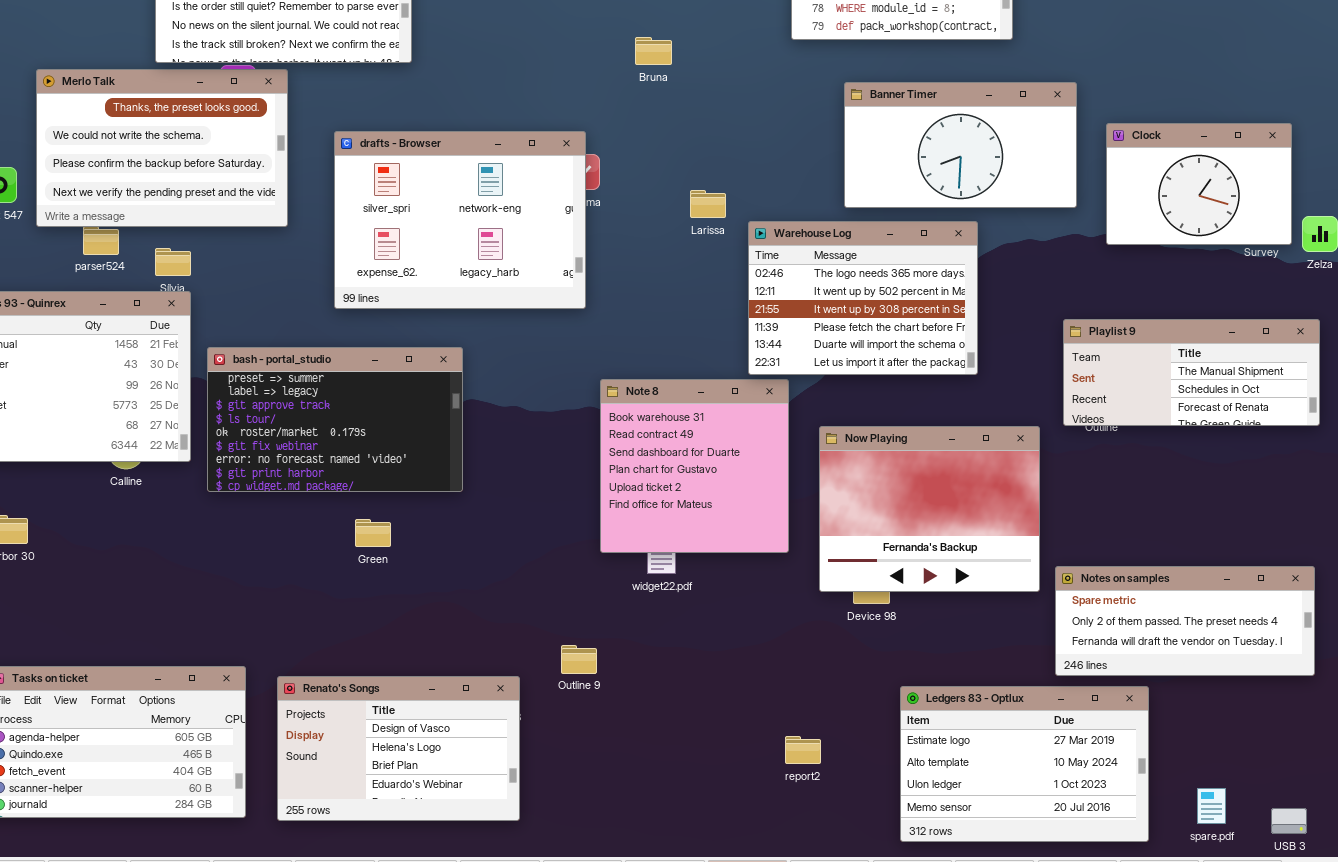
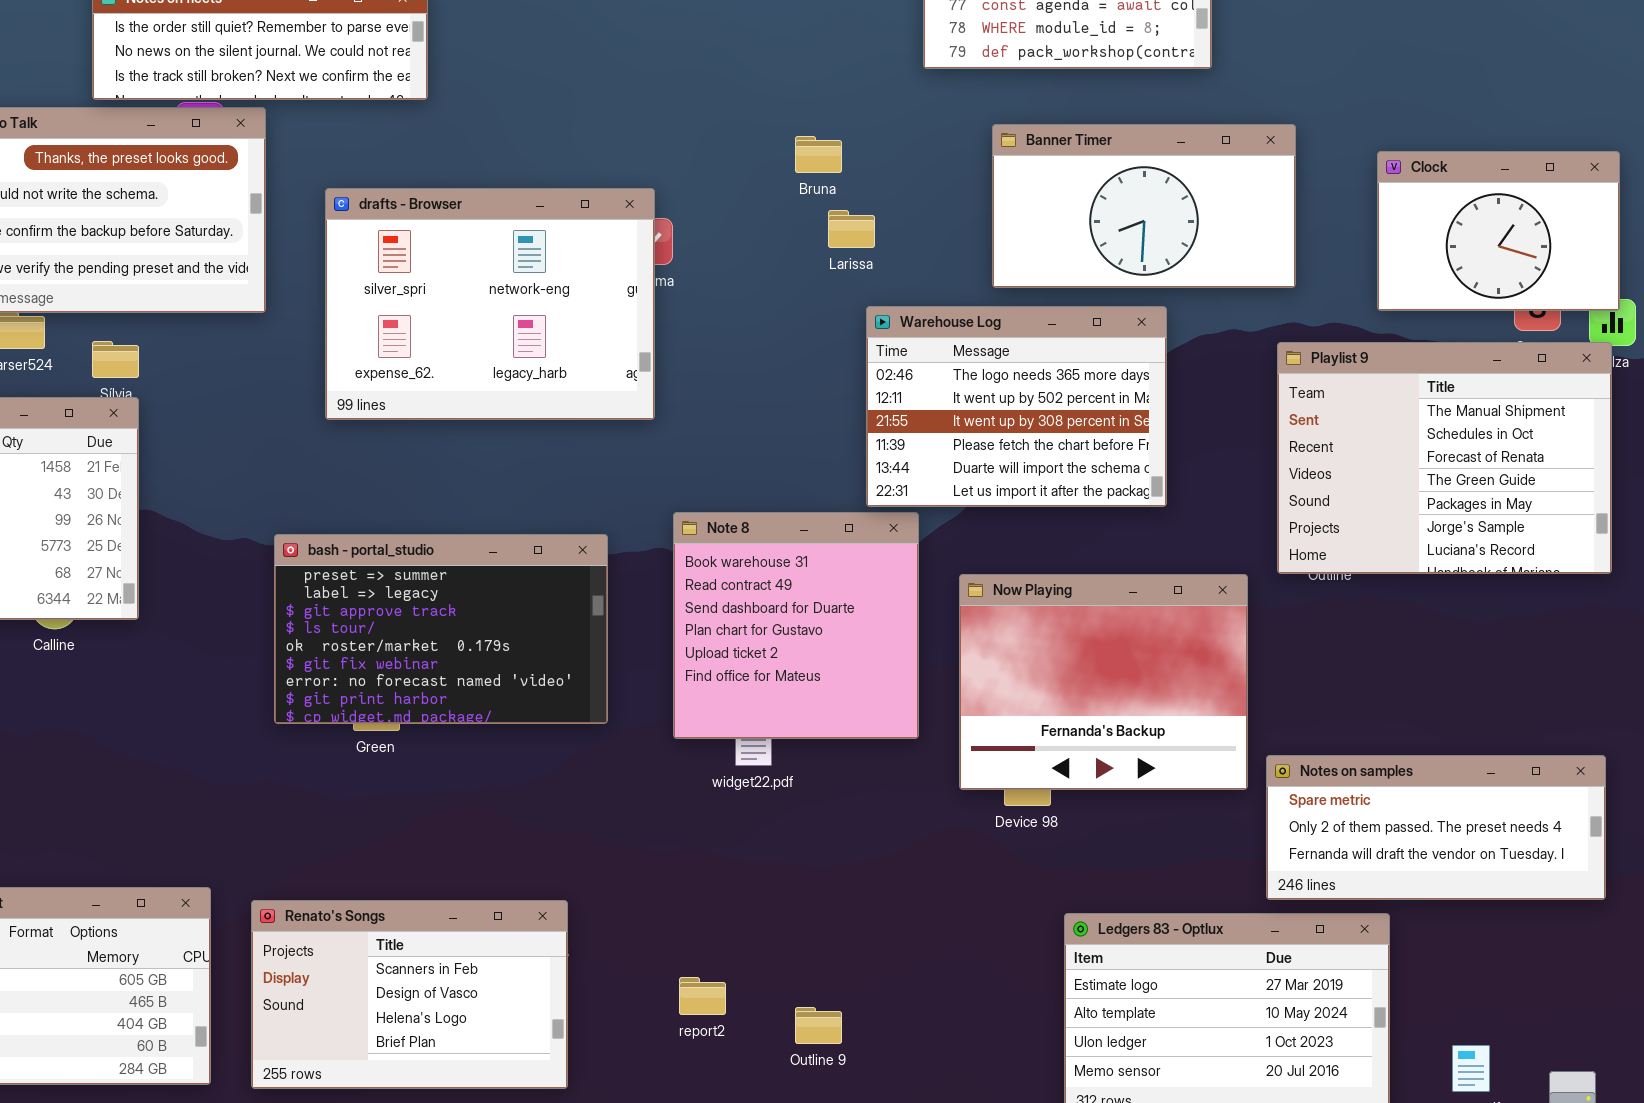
Bruna: [635,37,672,65] -> [795,136,842,173], moved
Clock: [1106,123,1292,245] -> [1377,151,1620,311], moved
Larissa: [690,190,726,218] -> [828,210,875,248], moved
Playlist 9: [1063,319,1320,426] -> [1277,342,1612,574], resized
bash - portal_studio: [207,347,463,492] -> [274,534,608,724], moved
Outline 9: [561,645,597,674] -> [795,1007,842,1044], moved
Renato's Songs: [277,676,520,821] -> [251,900,568,1089], scrolled up 1 row
report2: [785,736,821,764] -> [679,977,726,1015], moved

